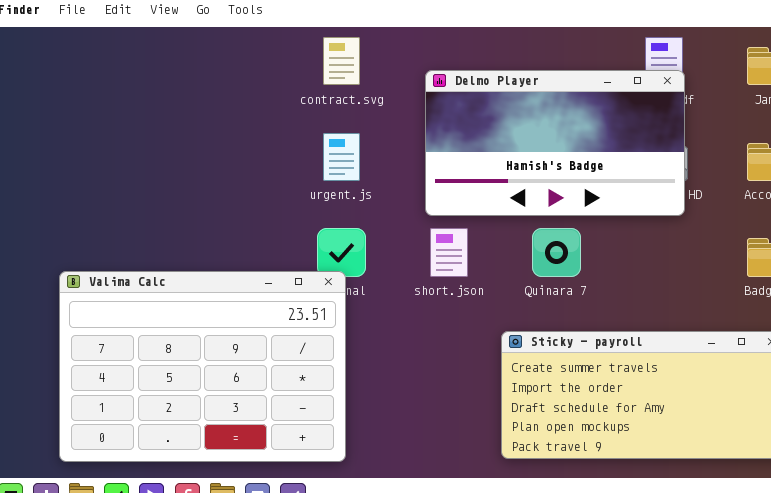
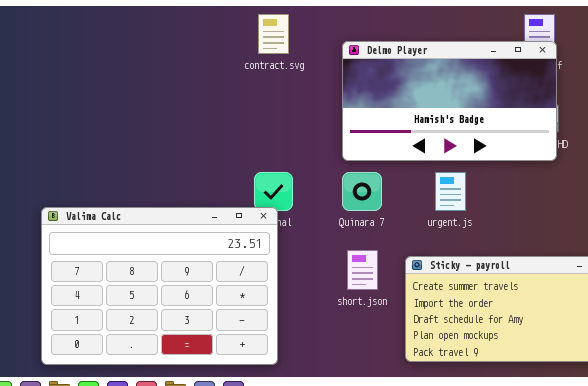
urgent.js: [323,133,360,181] -> [435,172,466,211], moved
short.json: [430,228,468,277] -> [347,250,378,290], moved
Quinara 7: [532,228,581,277] -> [342,172,382,211], moved

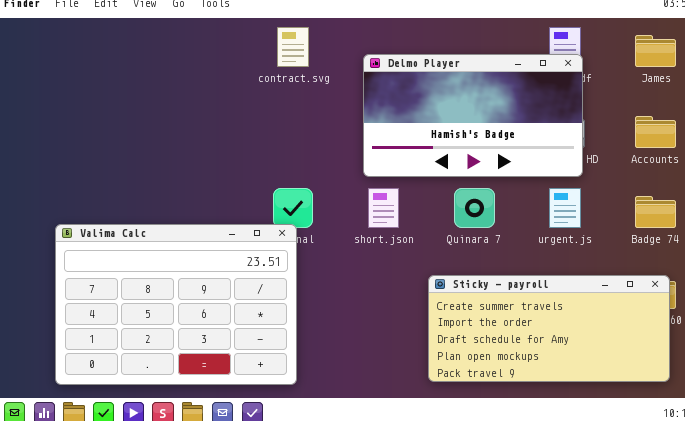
Quinara 7: [342,172,382,211] -> [454,188,495,228], moved
urgent.js: [435,172,466,211] -> [549,188,581,228], moved
short.json: [347,250,378,290] -> [368,188,399,228], moved

